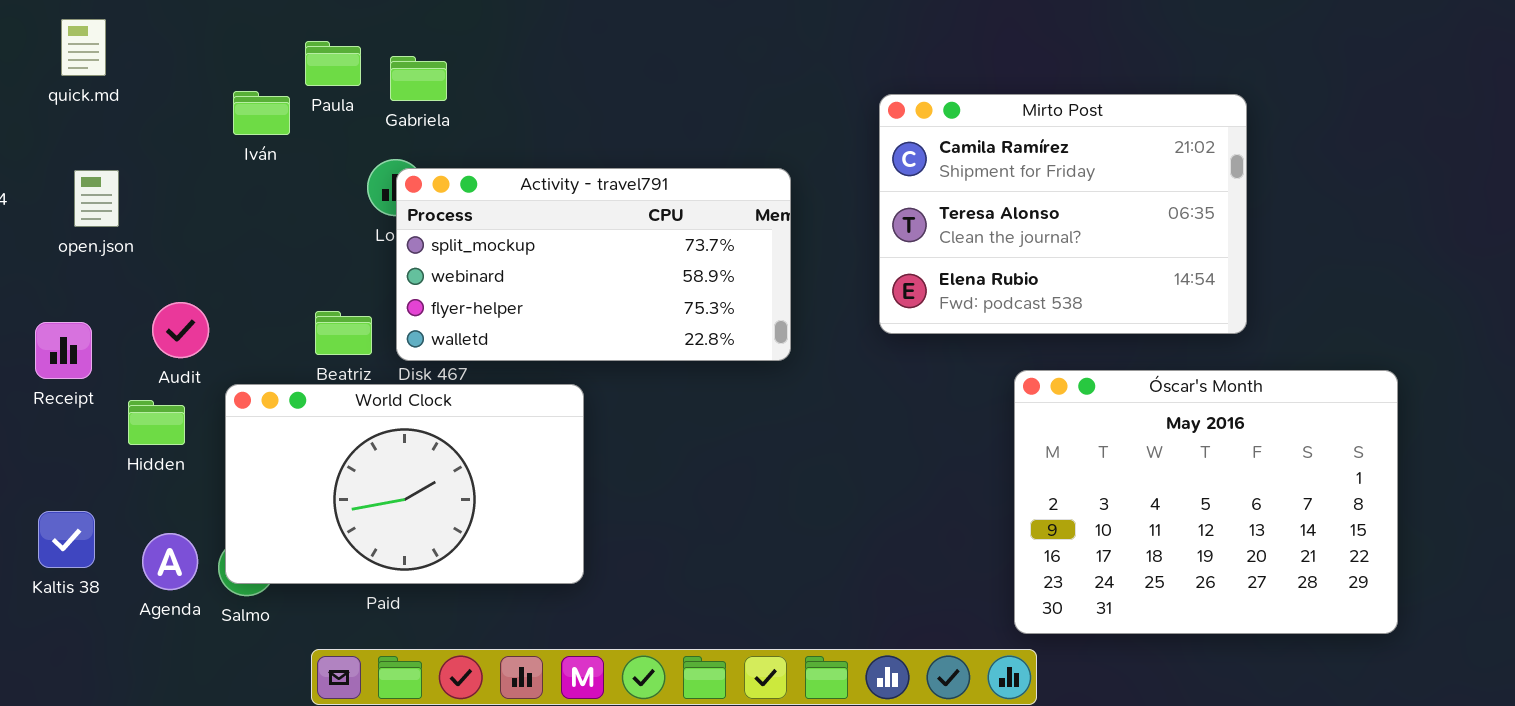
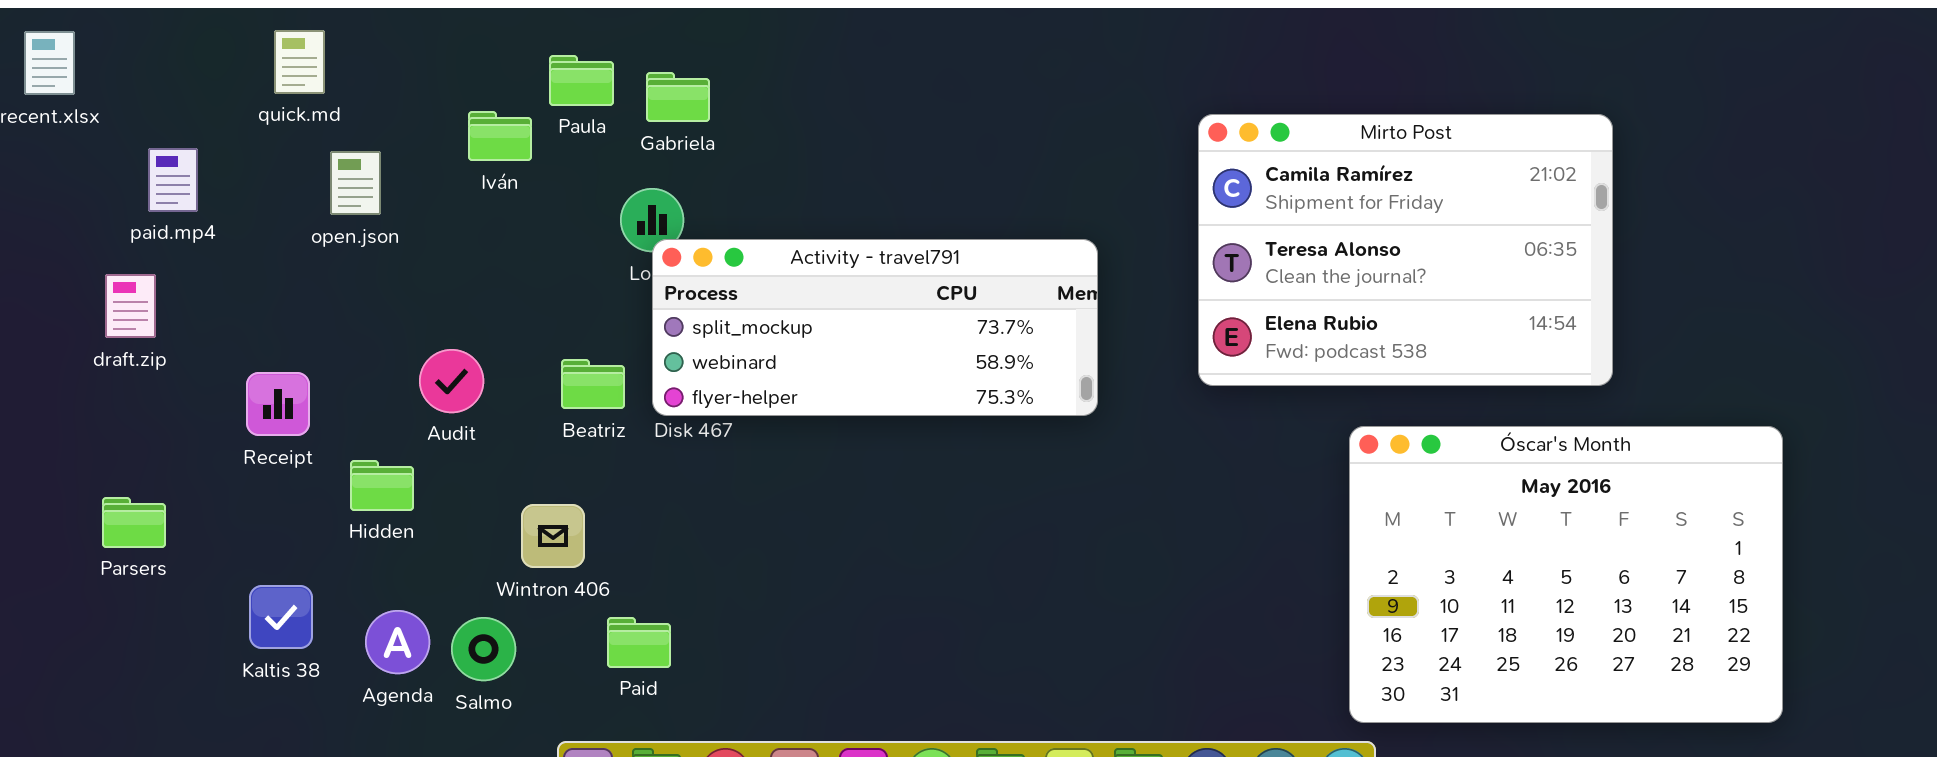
Activity - travel791: [396,168,791,361] -> [652,239,1098,416], resized
open.json: [74,170,119,227] -> [330,151,381,215], moved
Audit: [152,302,209,358] -> [419,349,484,413], moved
World Clock: [225,384,584,584] -> none, closed

